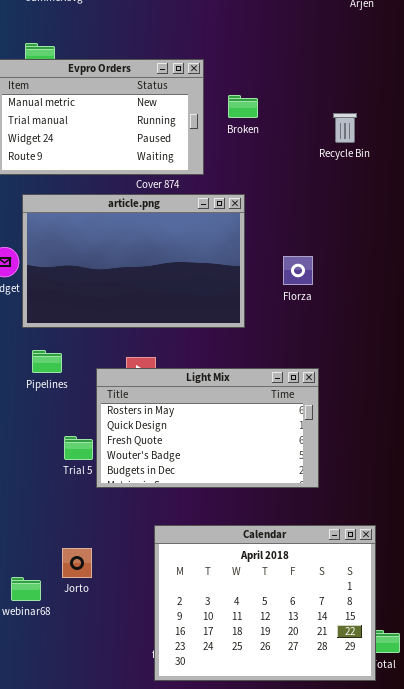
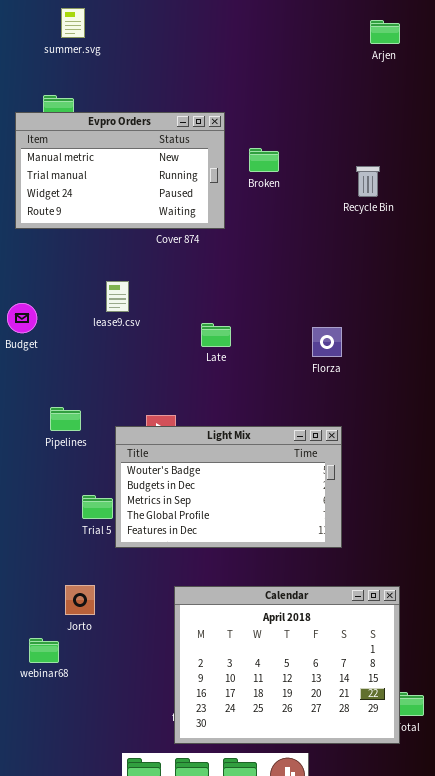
article.png: [22,194,245,328] -> none, closed
Florza: [283,256,313,285] -> [312,327,342,357], moved
Light Mix: [96,368,319,488] -> [115,426,342,548], scrolled down 3 rows
Jorto: [62,548,92,578] -> [65,585,95,615], moved

